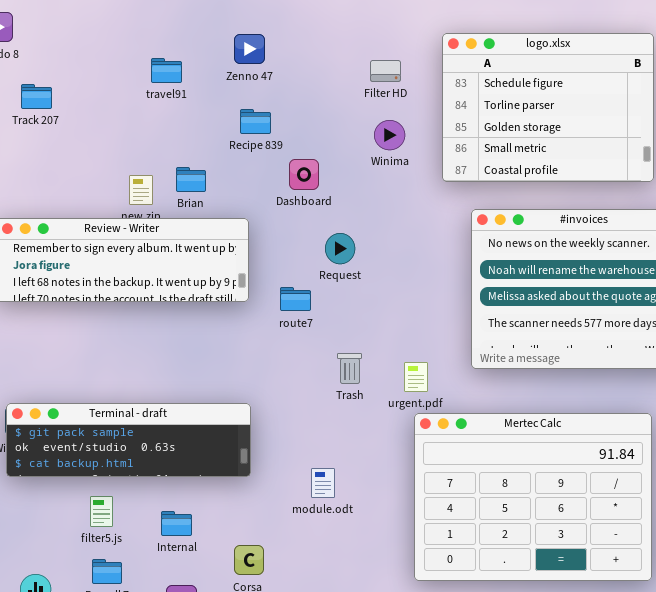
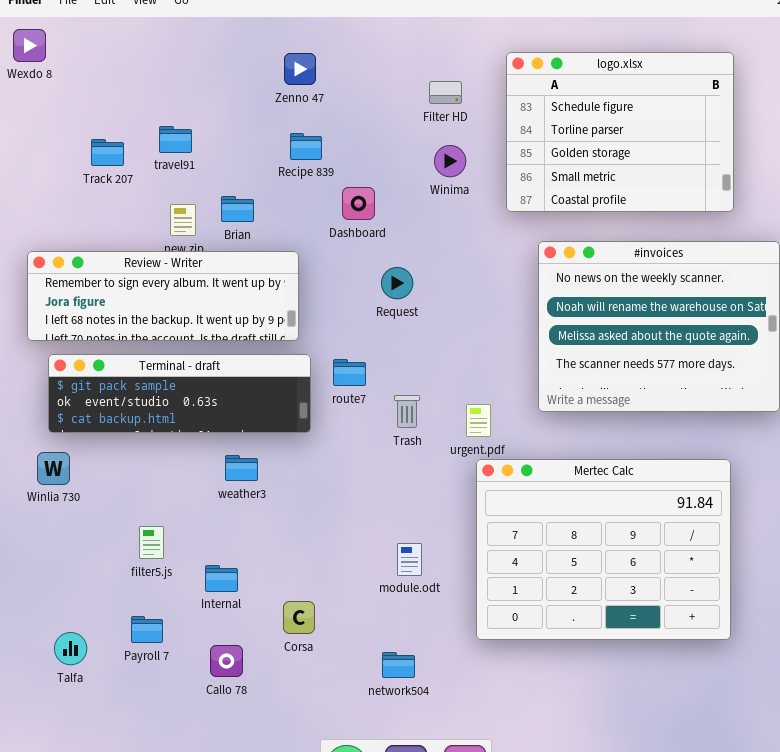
travel91: [151,58,182,83] -> [159,126,192,153], moved
Track 207: [21,84,52,109] -> [91,139,124,166], moved
route7: [280,287,311,311] -> [333,359,366,386], moved
Terminal - draft: [6,403,251,477] -> [48,354,311,433], moved
module.odt: [311,468,335,498] -> [397,543,422,576], moved
filter5.js: [90,496,113,527] -> [139,526,164,559], moved

